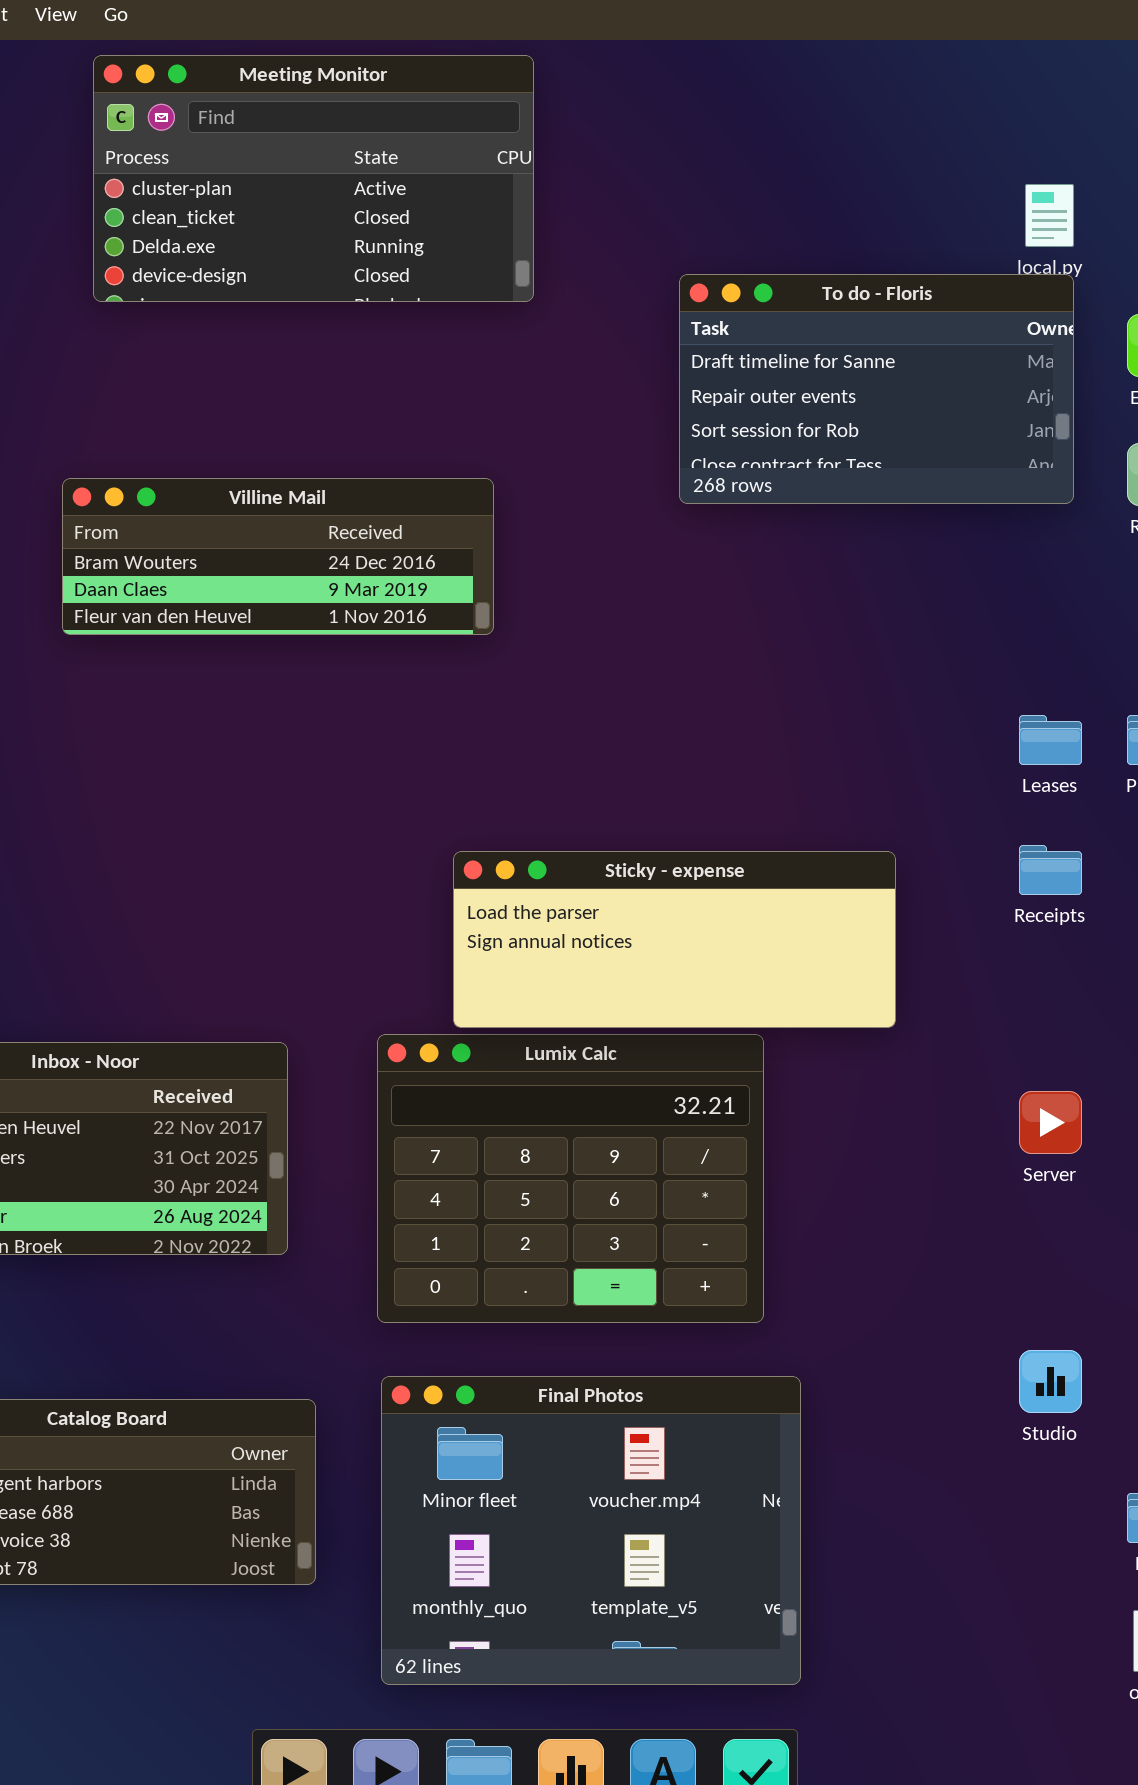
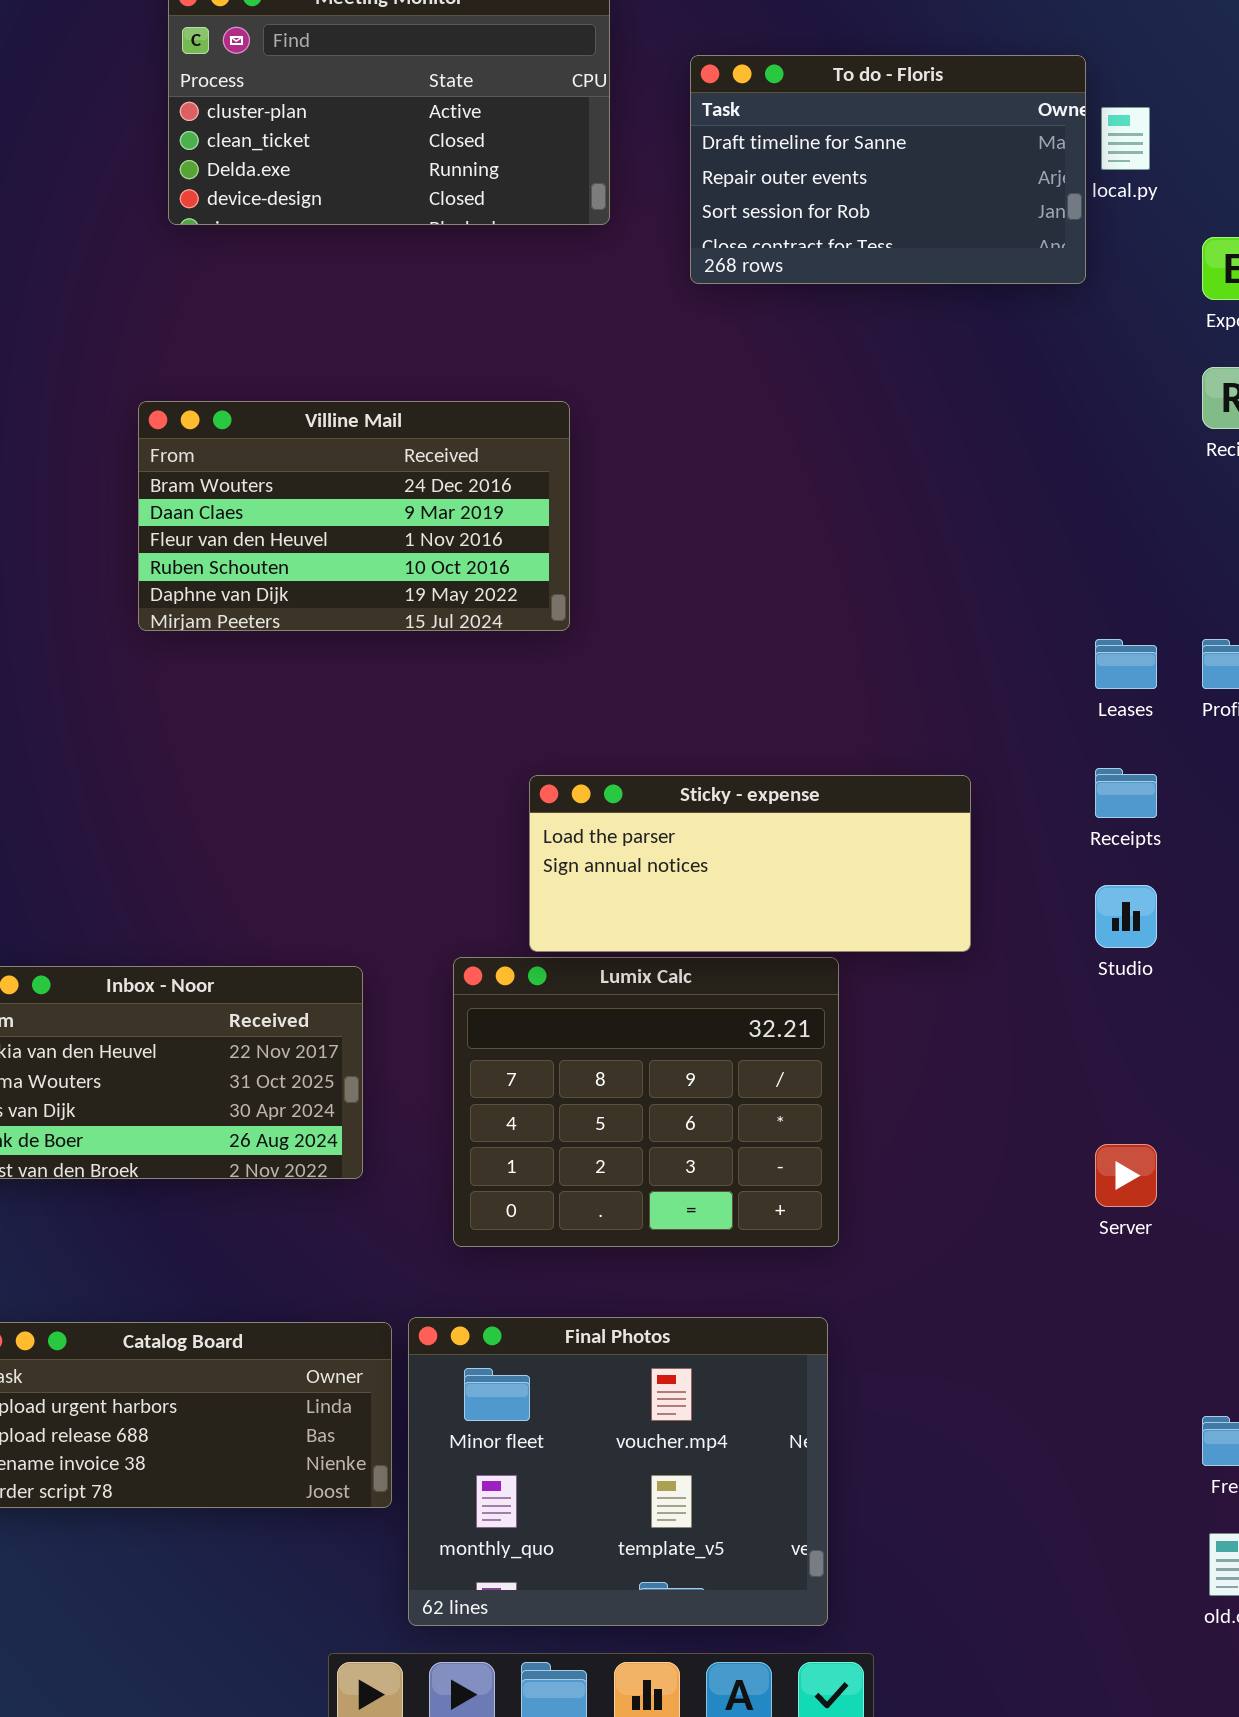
To do - Floris: [679,274,1074,504] -> [690,55,1086,284], moved
Villine Mail: [62,478,494,635] -> [138,401,570,631], resized
Server: [1019,1091,1082,1154] -> [1095,1144,1157,1207], moved
Studio: [1019,1350,1082,1413] -> [1095,885,1157,948], moved
Final Photos: [381,1376,801,1685] -> [408,1317,828,1626], moved

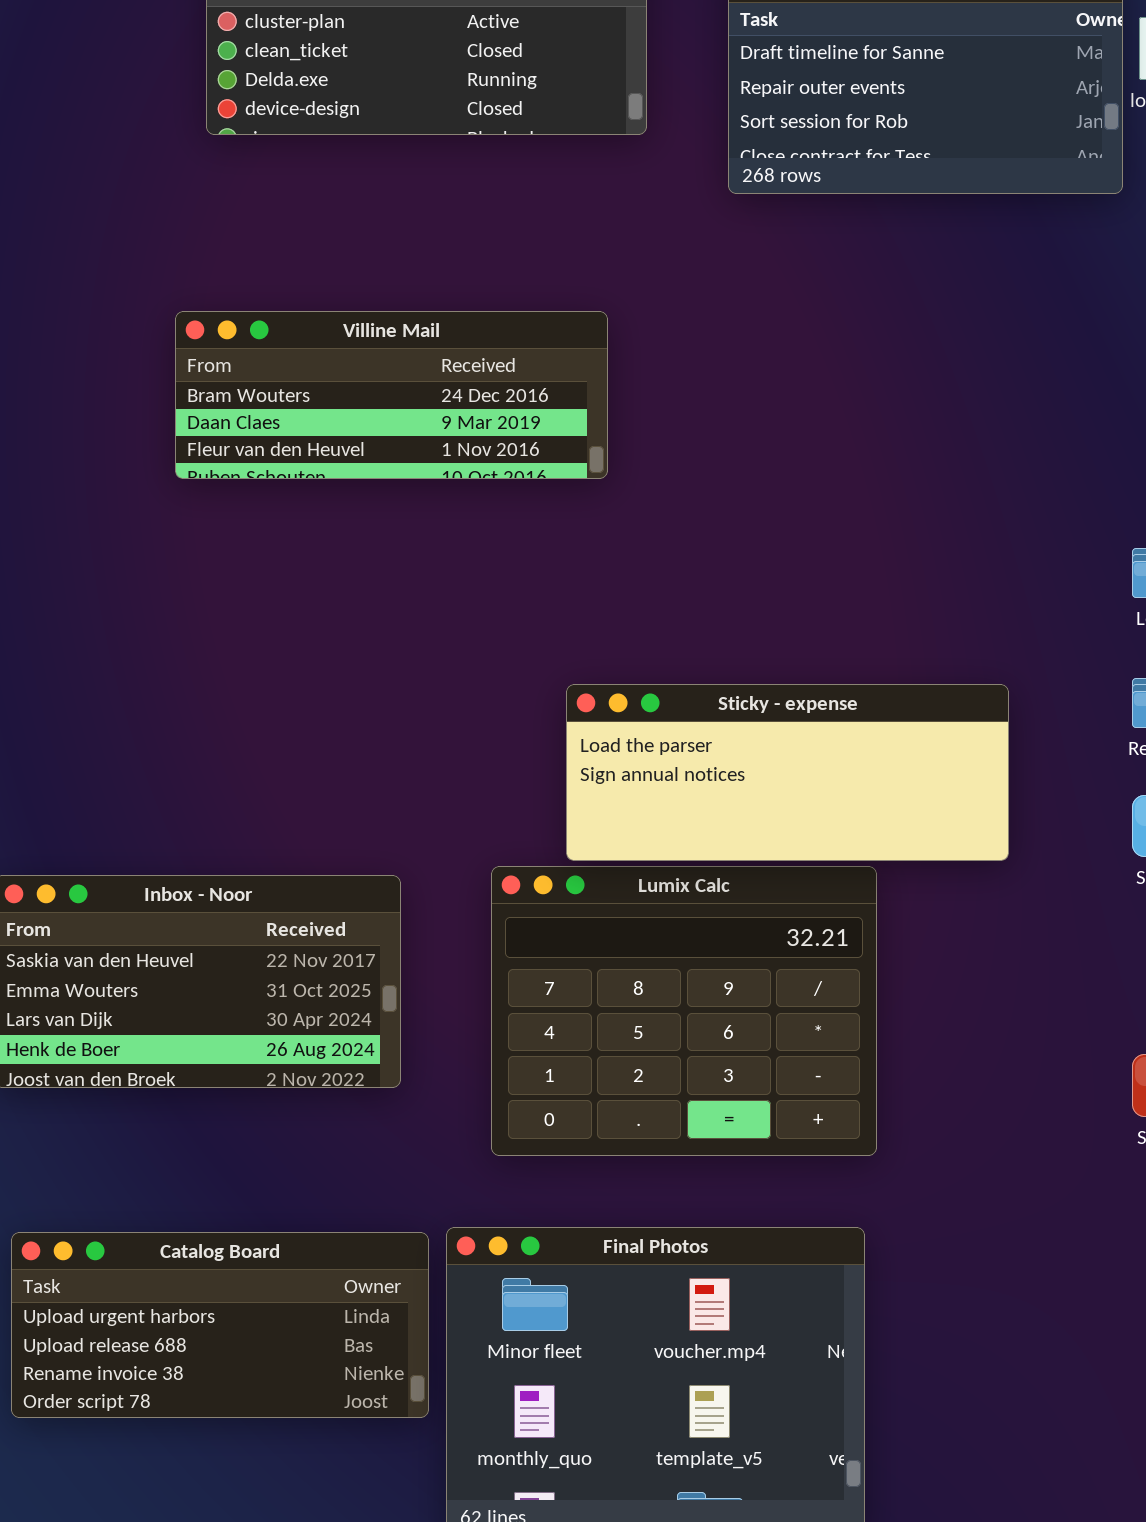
Villine Mail: [138,401,570,631] -> [175,311,608,479], resized

